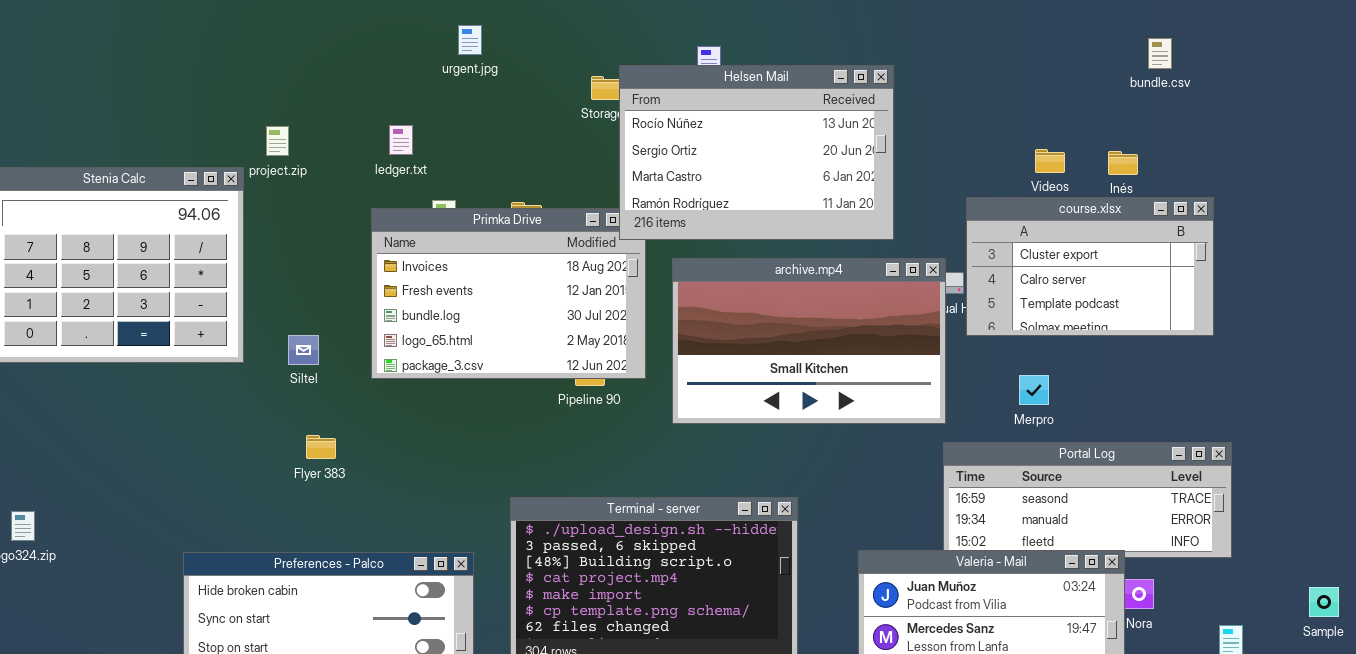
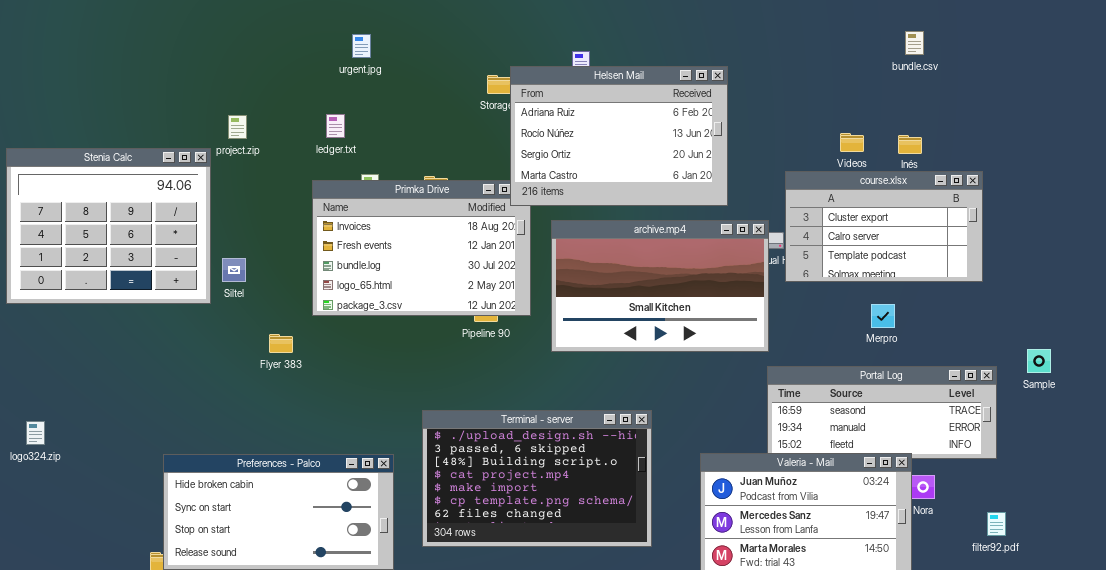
urgent.jpg: [458,25,482,55] -> [352,34,371,58], moved
bundle.csv: [1148,38,1172,69] -> [905,31,924,55], moved
Helsen Mail: [619,65,894,240] -> [510,66,728,206], scrolled up 1 row
Siltel: [288,335,319,365] -> [222,258,246,282], moved
Merpro: [1019,375,1049,405] -> [871,304,895,328], moved
Flyer 383: [306,435,336,459] -> [269,334,293,353], moved
Sample: [1309,587,1339,617] -> [1027,349,1051,373], moved

